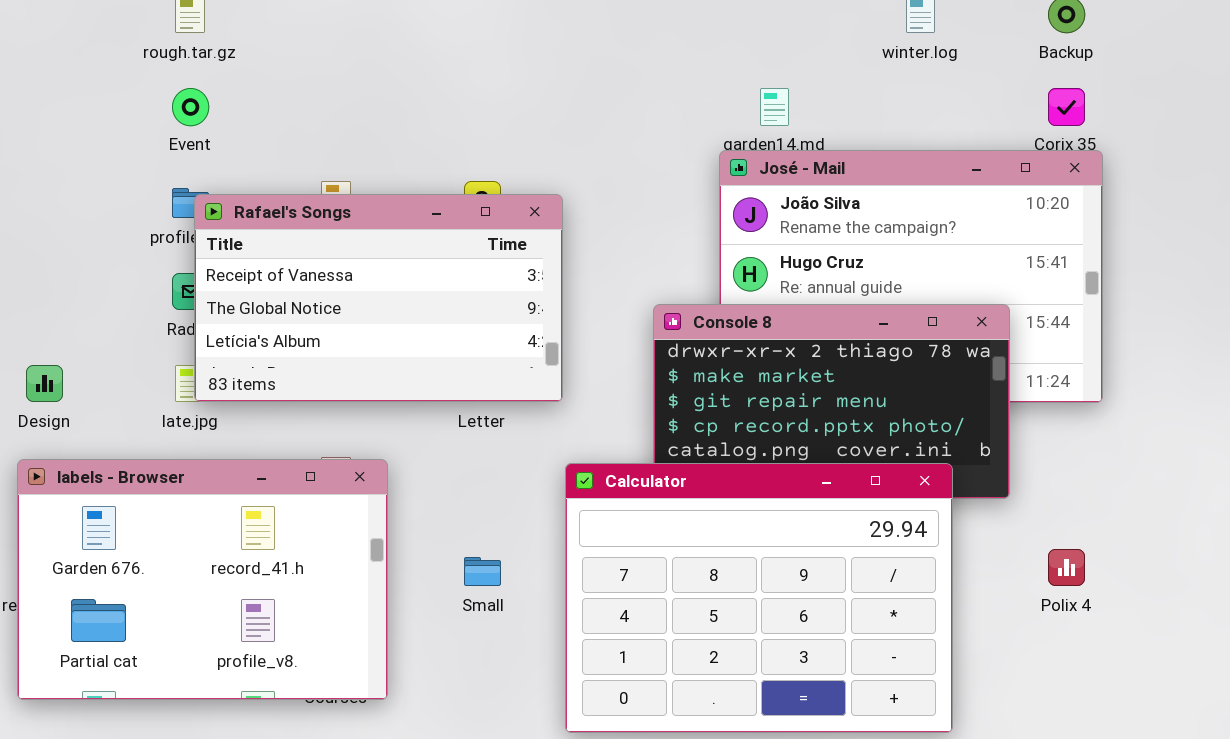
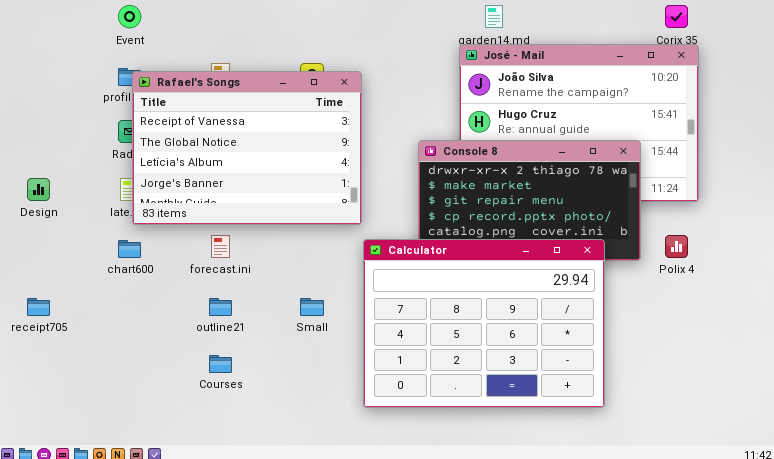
Rafael's Songs: [194,194,563,402] -> [132,71,362,225], resized
labels - Browser: [17,459,388,700] -> none, closed
Polix 4: [1048,549,1085,586] -> [665,235,688,258], moved

